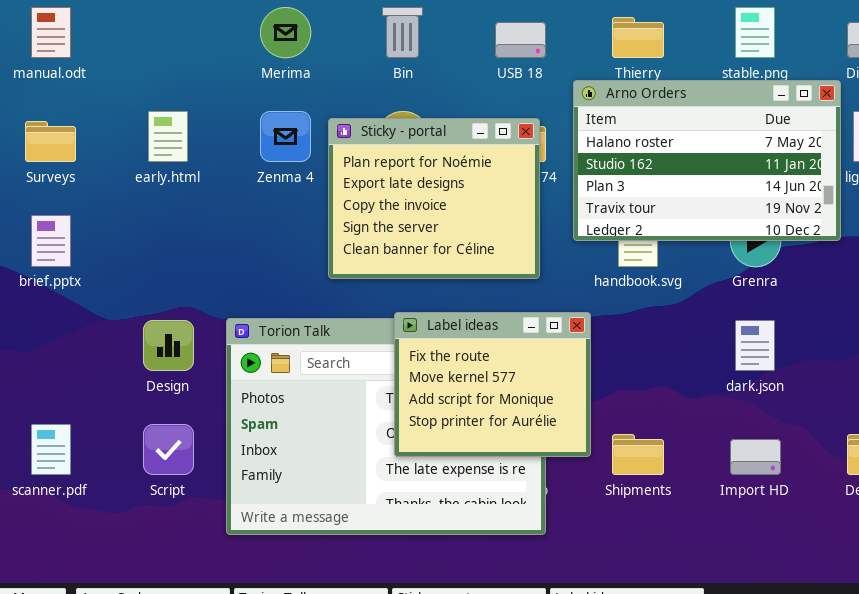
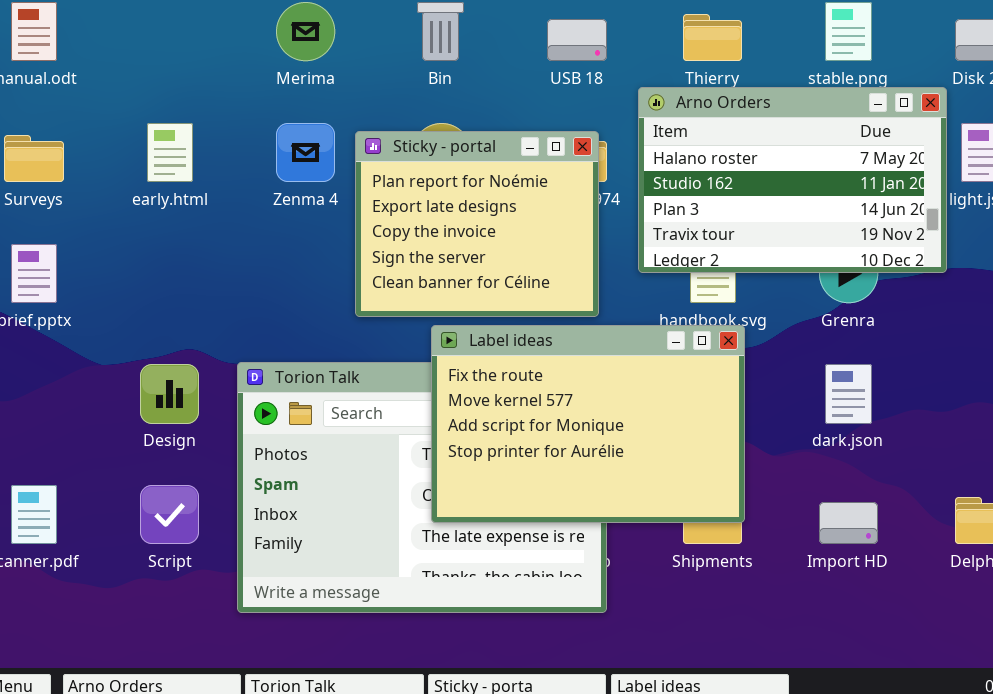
Label ideas: [394,312,591,457] -> [431,325,745,523], resized

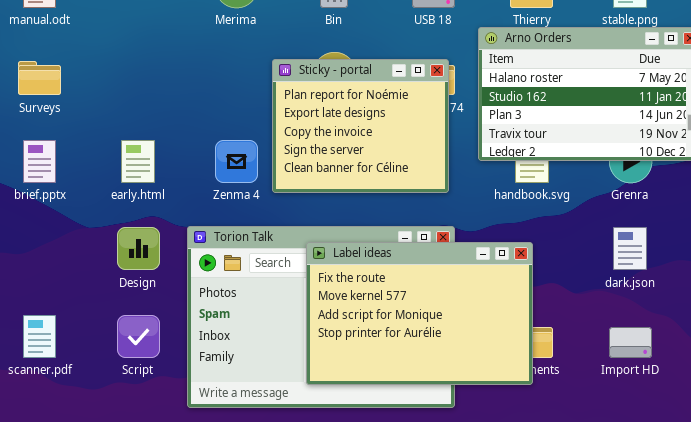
early.html: [147,123,193,182] -> [121,140,155,183], moved
Zenma 4: [276,123,335,182] -> [215,140,258,183], moved
Label ideas: [431,325,745,523] -> [306,242,533,385], moved

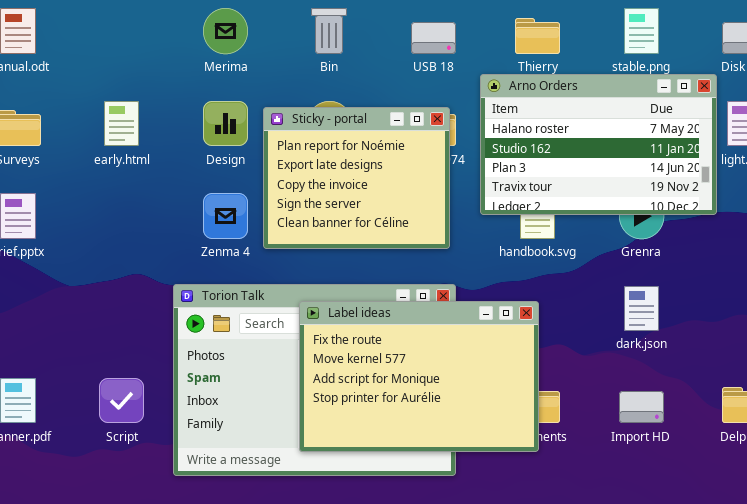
early.html: [121,140,155,183] -> [104,101,139,146], moved
Design: [117,227,160,270] -> [203,101,248,146], moved

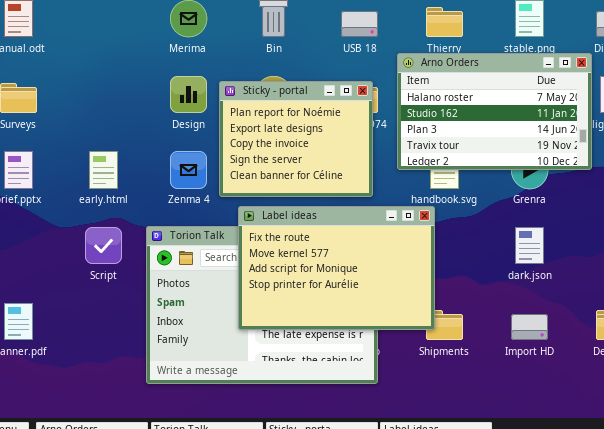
early.html: [104,101,139,146] -> [89,151,118,189], moved
Label ideas: [299,301,539,452] -> [238,206,435,330], moved
Script: [99,378,144,423] -> [85,227,122,264], moved

